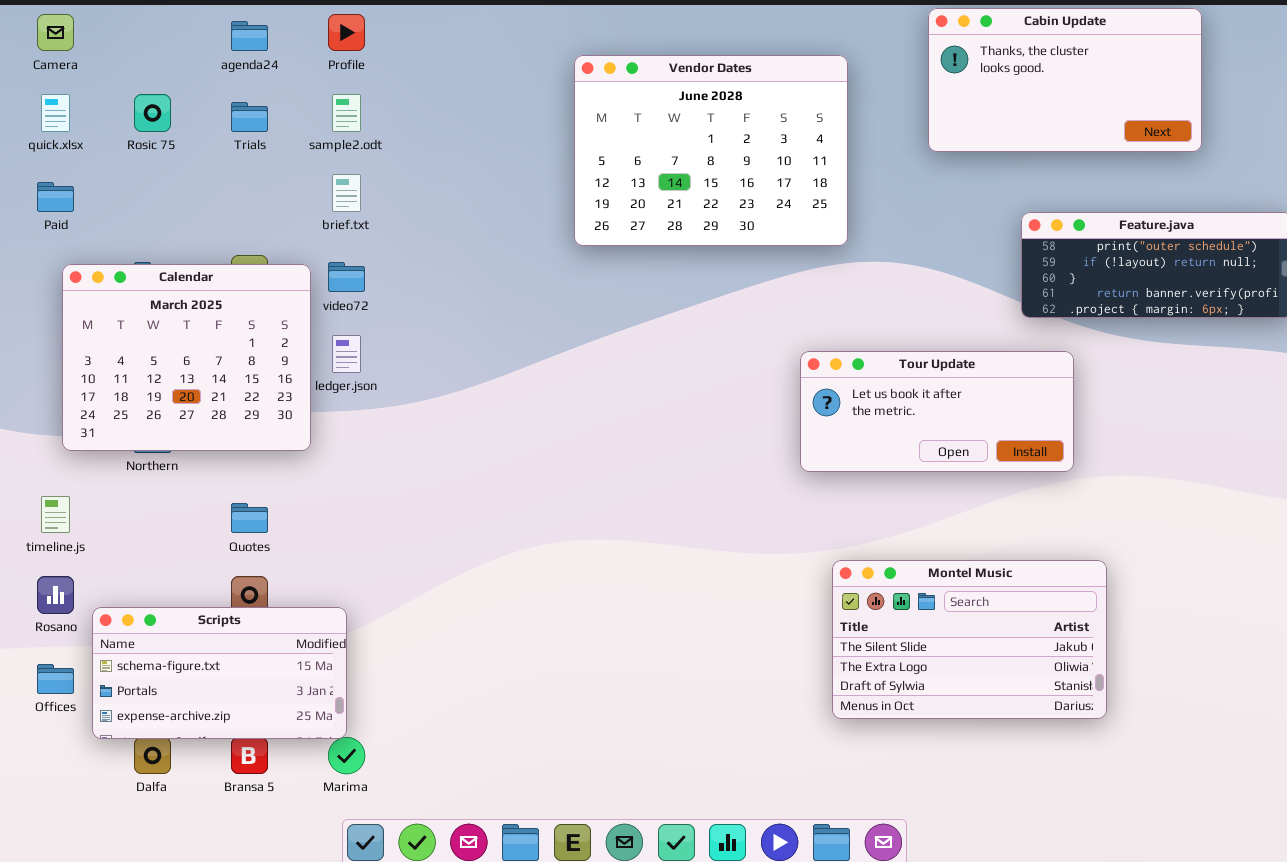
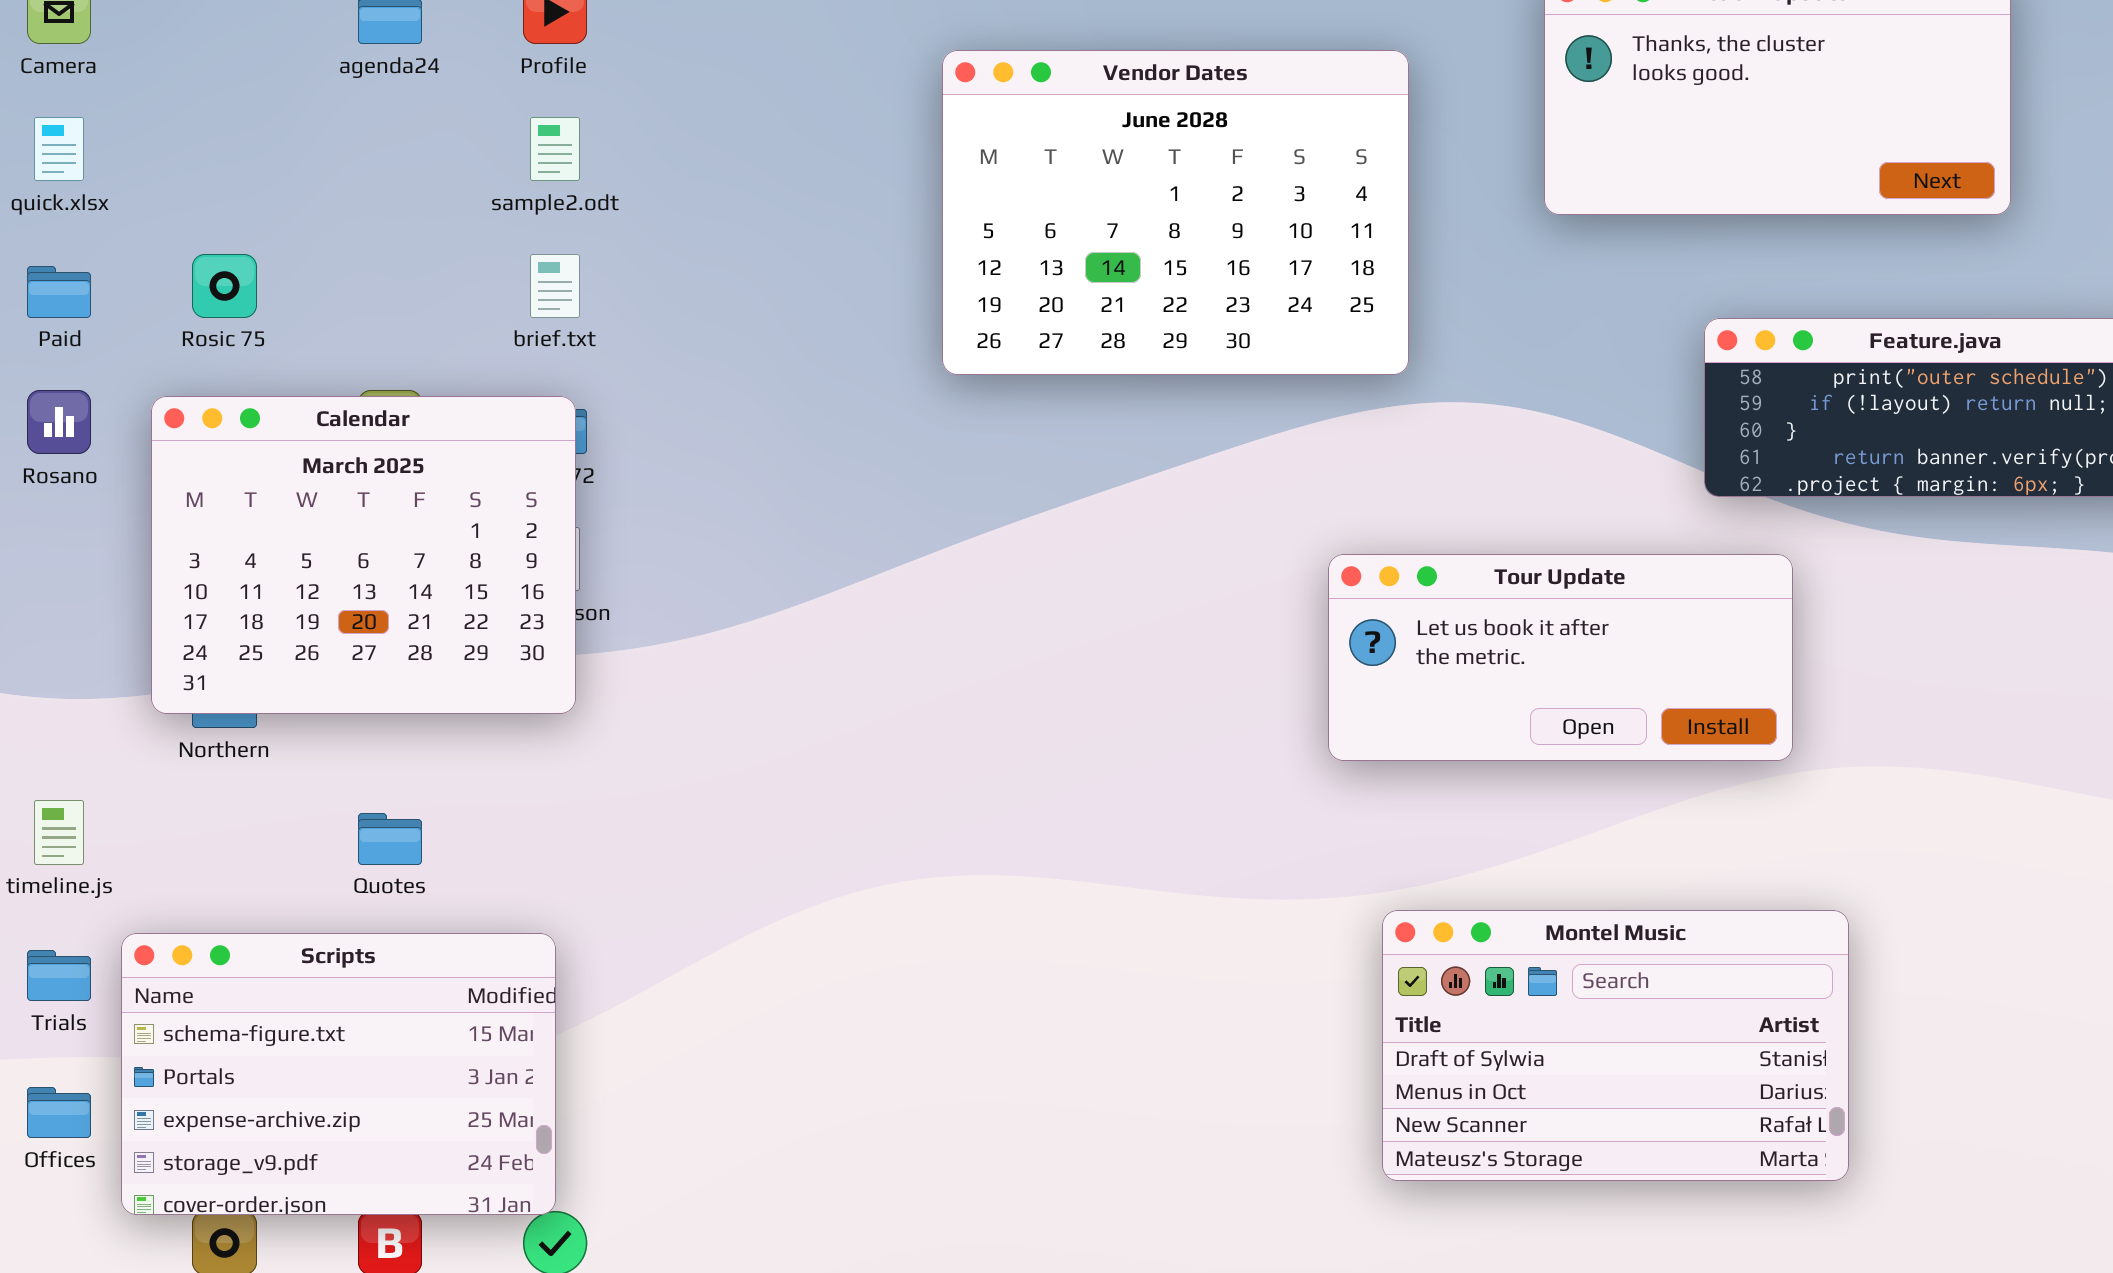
Rosic 75: [134,94,171,132] -> [192,254,257,318], moved
Trials: [231,102,268,132] -> [27,950,91,1001], moved
Calendar: [62,264,311,451] -> [151,396,576,714], moved
Montel Music: [832,560,1107,719] -> [1382,910,1849,1181], scrolled down 2 rows
Rosano: [37,576,74,614] -> [27,390,91,454], moved
Scripts: [92,607,347,739] -> [121,933,556,1215], resized

